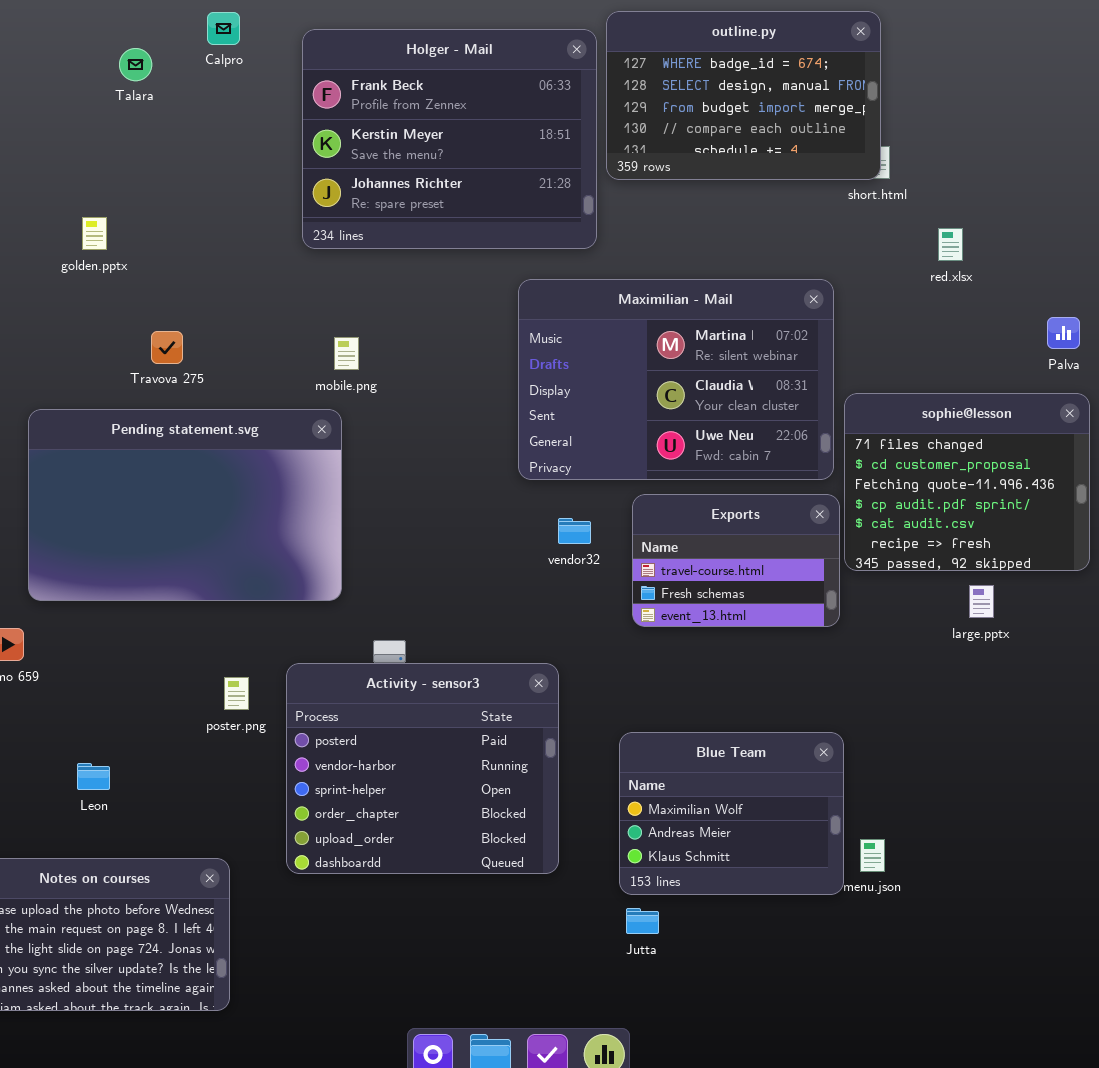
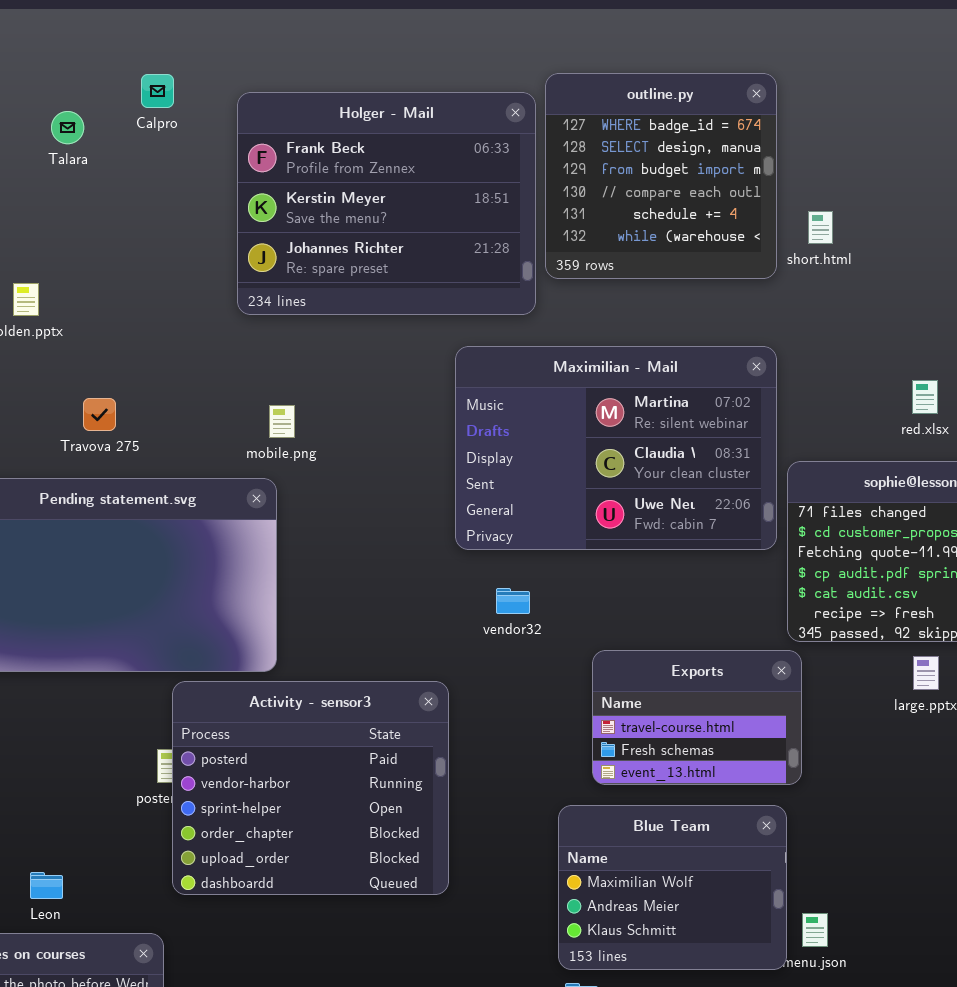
outline.py: [606,11,881,180] -> [545,73,777,279], resized
red.xlsx: [938,228,963,261] -> [912,380,938,414], moved
Exports: [632,494,840,627] -> [592,650,802,785], moved
Activity - sensor3: [286,663,559,874] -> [172,681,449,895], moved
Leon: [77,763,110,790] -> [30,872,63,899], moved

